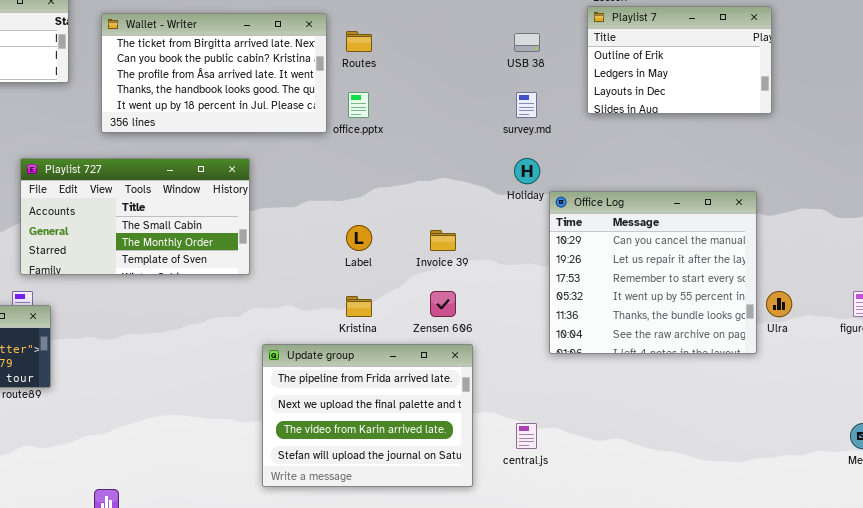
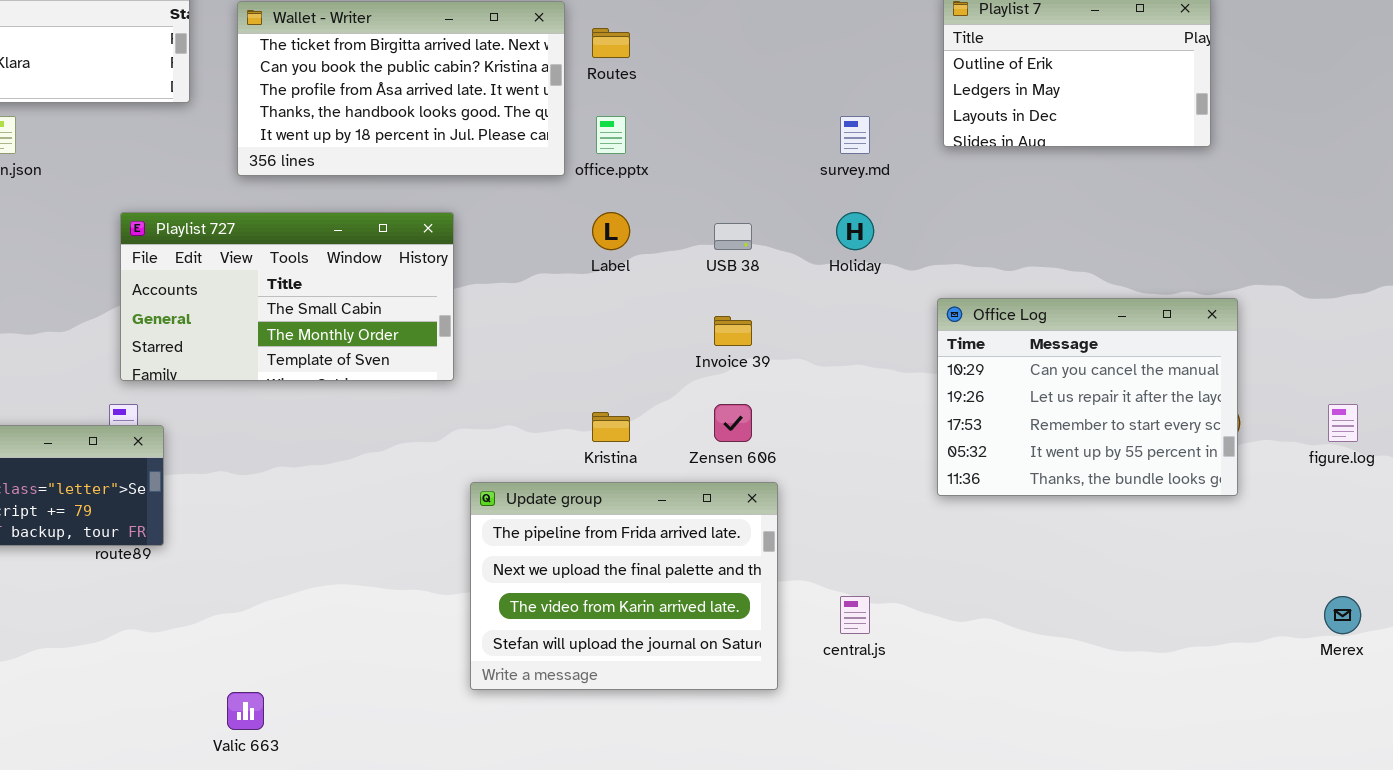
USB 38: [514,33,540,52] -> [714,223,752,250], moved
Office Log: [549,191,757,354] -> [937,298,1238,496], moved, resized
Label: [346,225,372,251] -> [592,212,630,250], moved

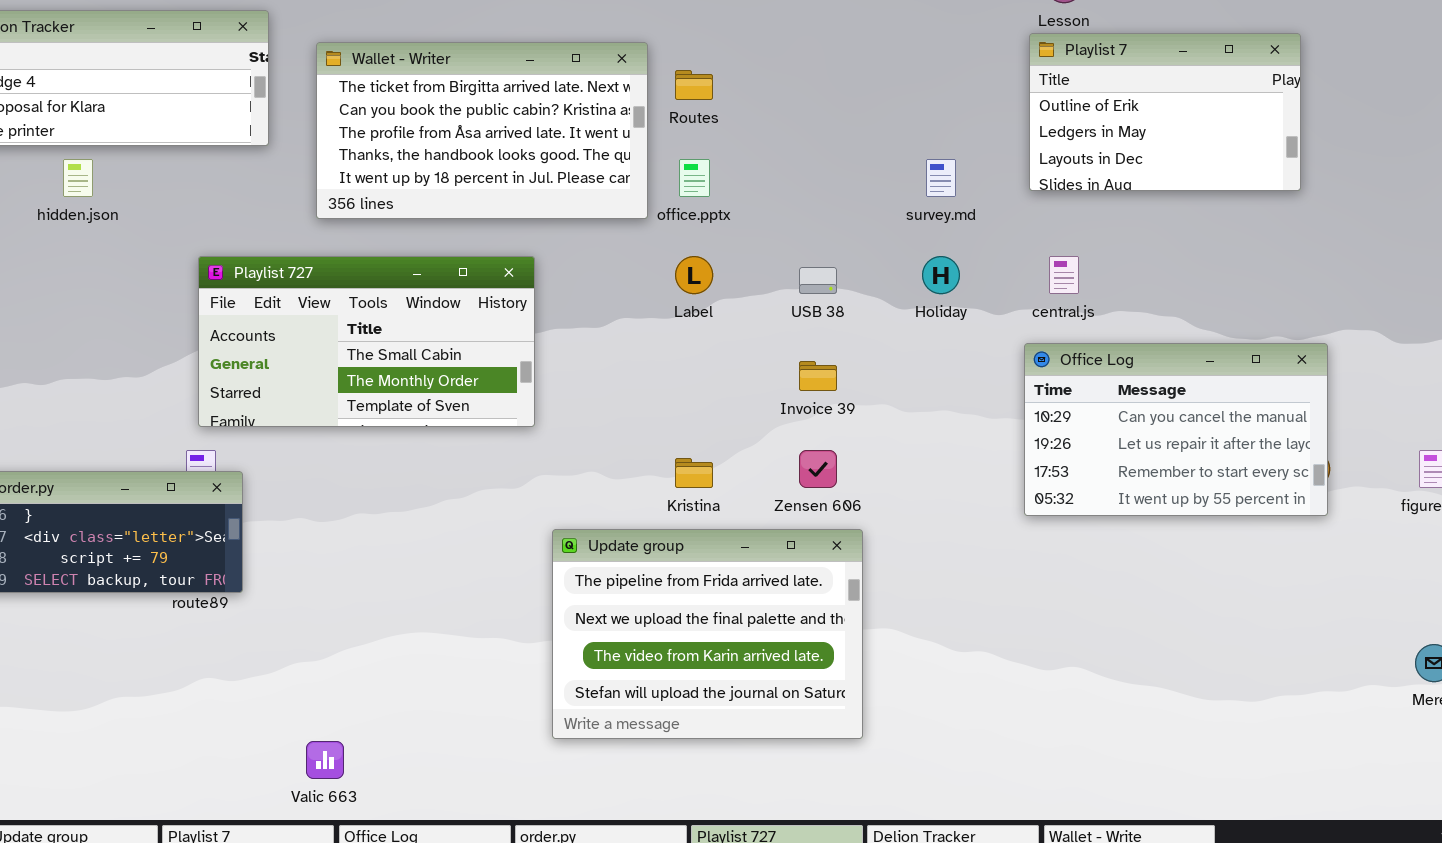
Office Log: [937,298,1238,496] -> [1024,343,1328,516], resized
central.js: [840,596,870,634] -> [1049,256,1079,294], moved

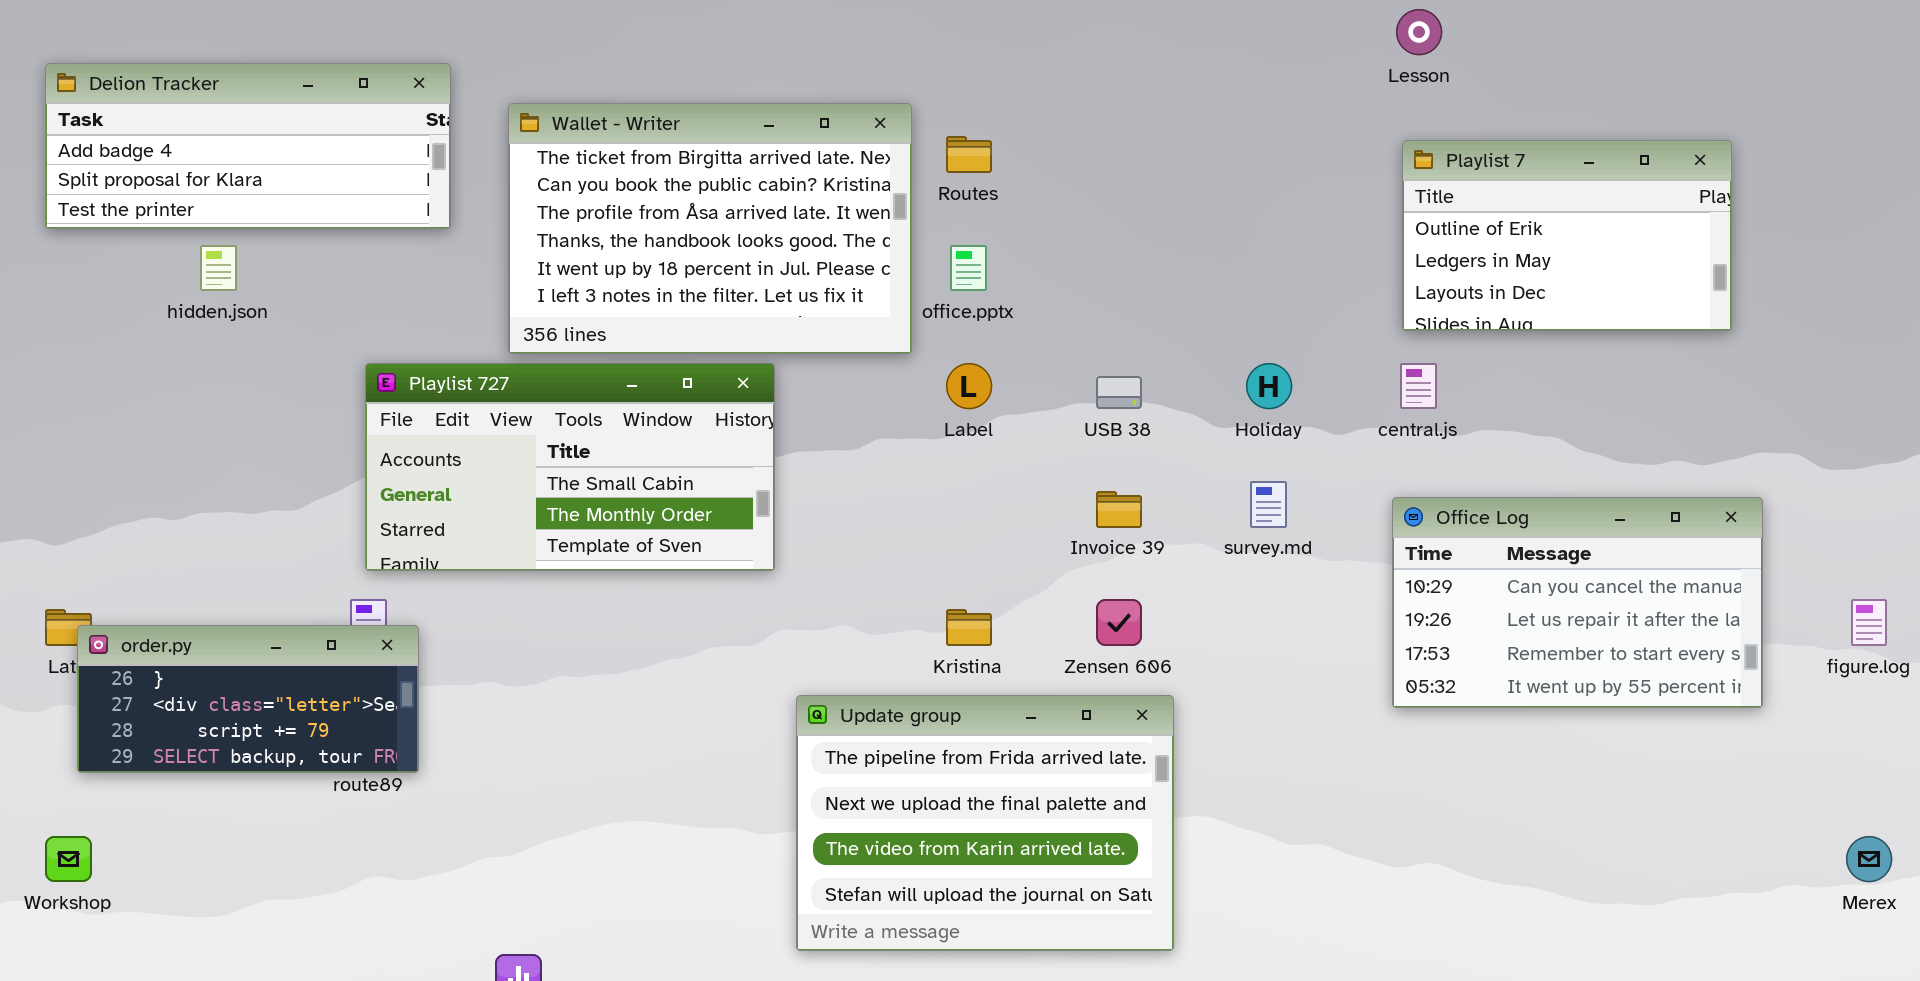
Playlist 7: [1029,33,1301,191] -> [1402,140,1732,331], moved
Wallet - Writer: [316,42,648,219] -> [508,103,912,354], resized
survey.md: [926,159,956,197] -> [1250,481,1287,528], moved
Office Log: [1024,343,1328,516] -> [1392,497,1763,708], moved

